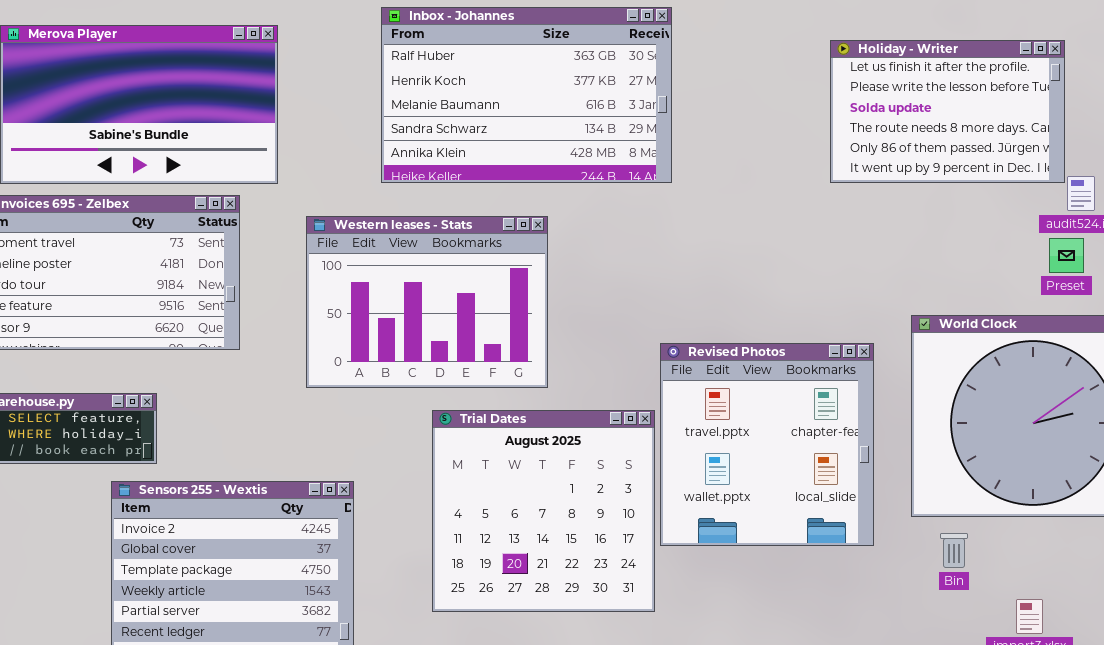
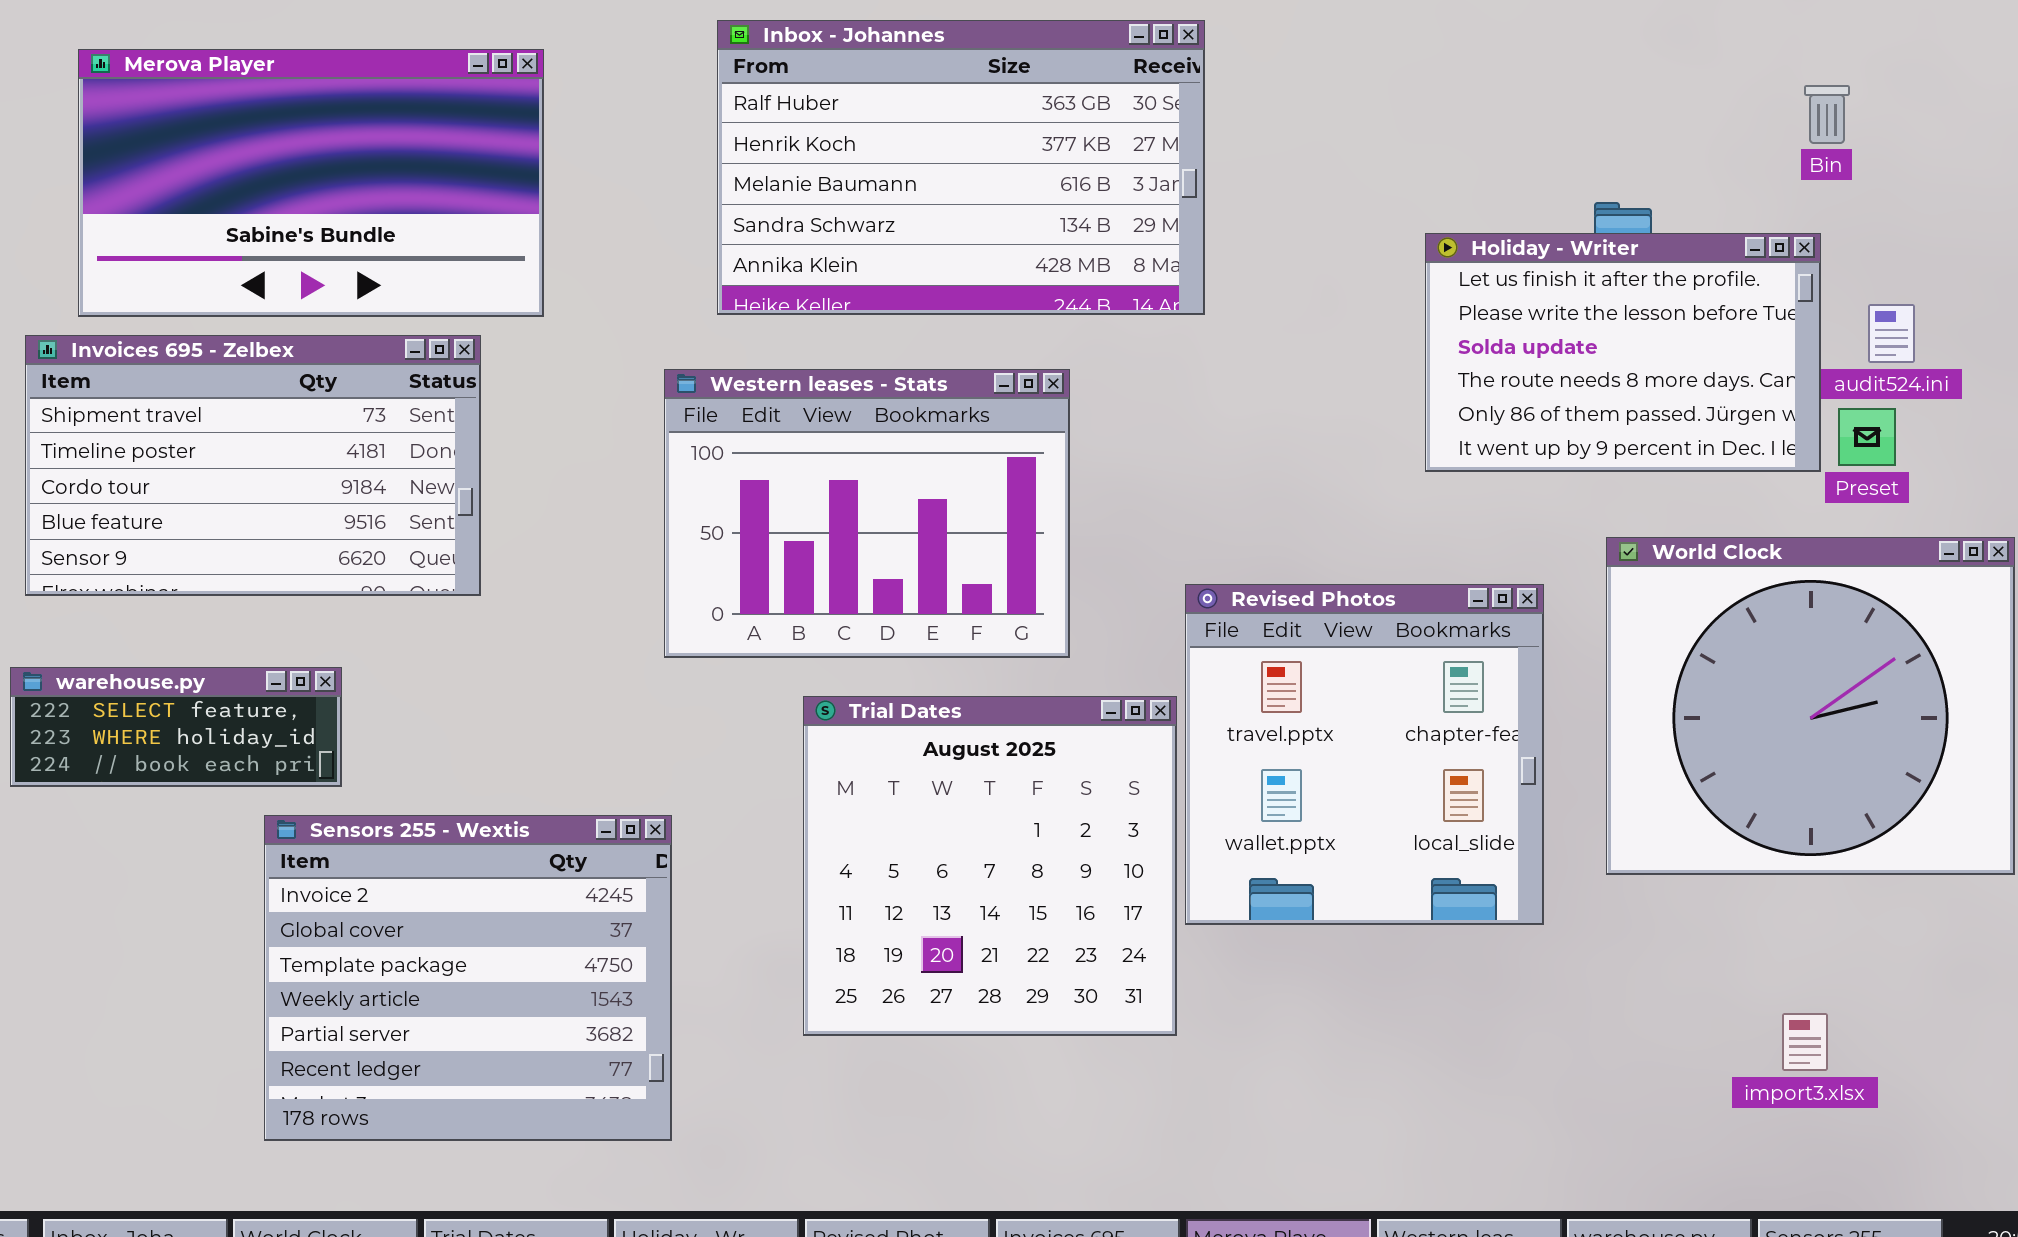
Holiday - Writer: [830,40,1065,183] -> [1425,233,1821,472], moved
Western leases - Stats: [306,216,548,388] -> [664,369,1070,658], moved
Bin: [940,533,968,568] -> [1804,85,1850,144], moved

